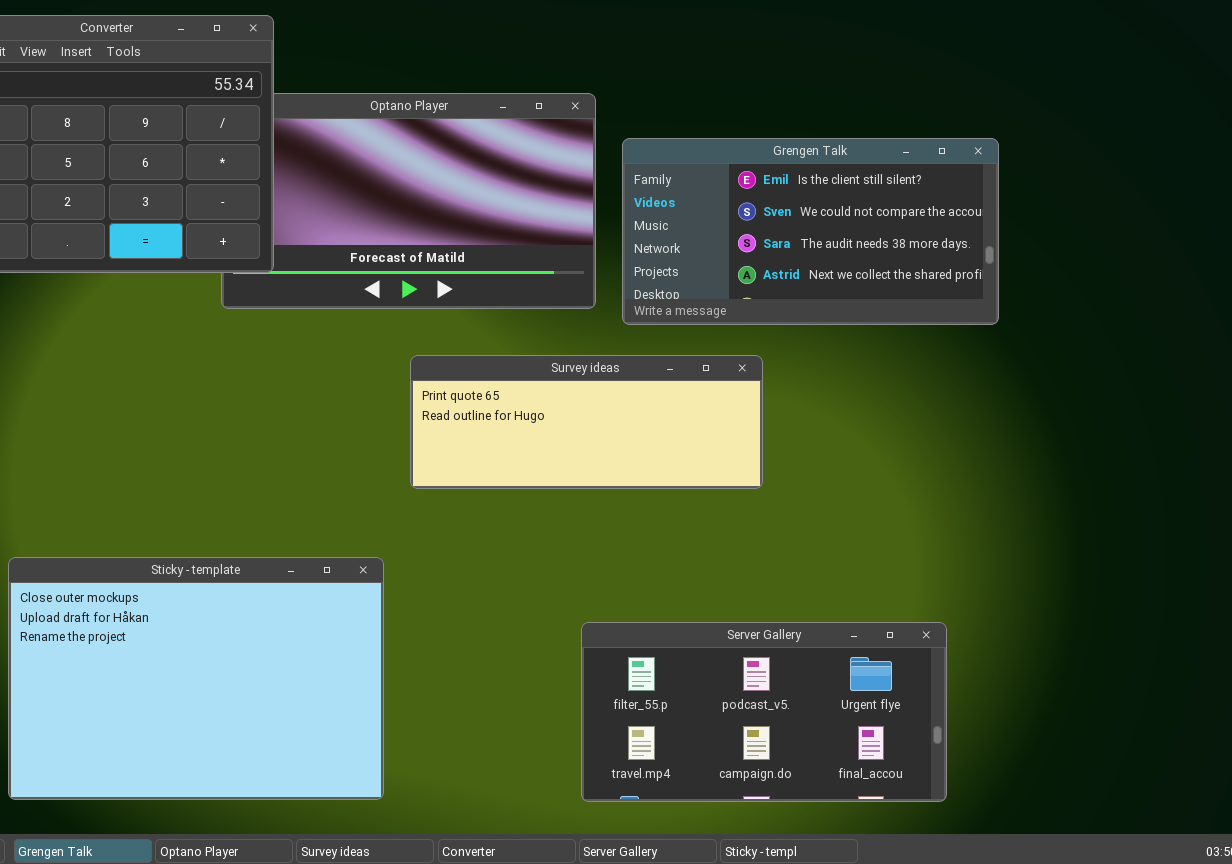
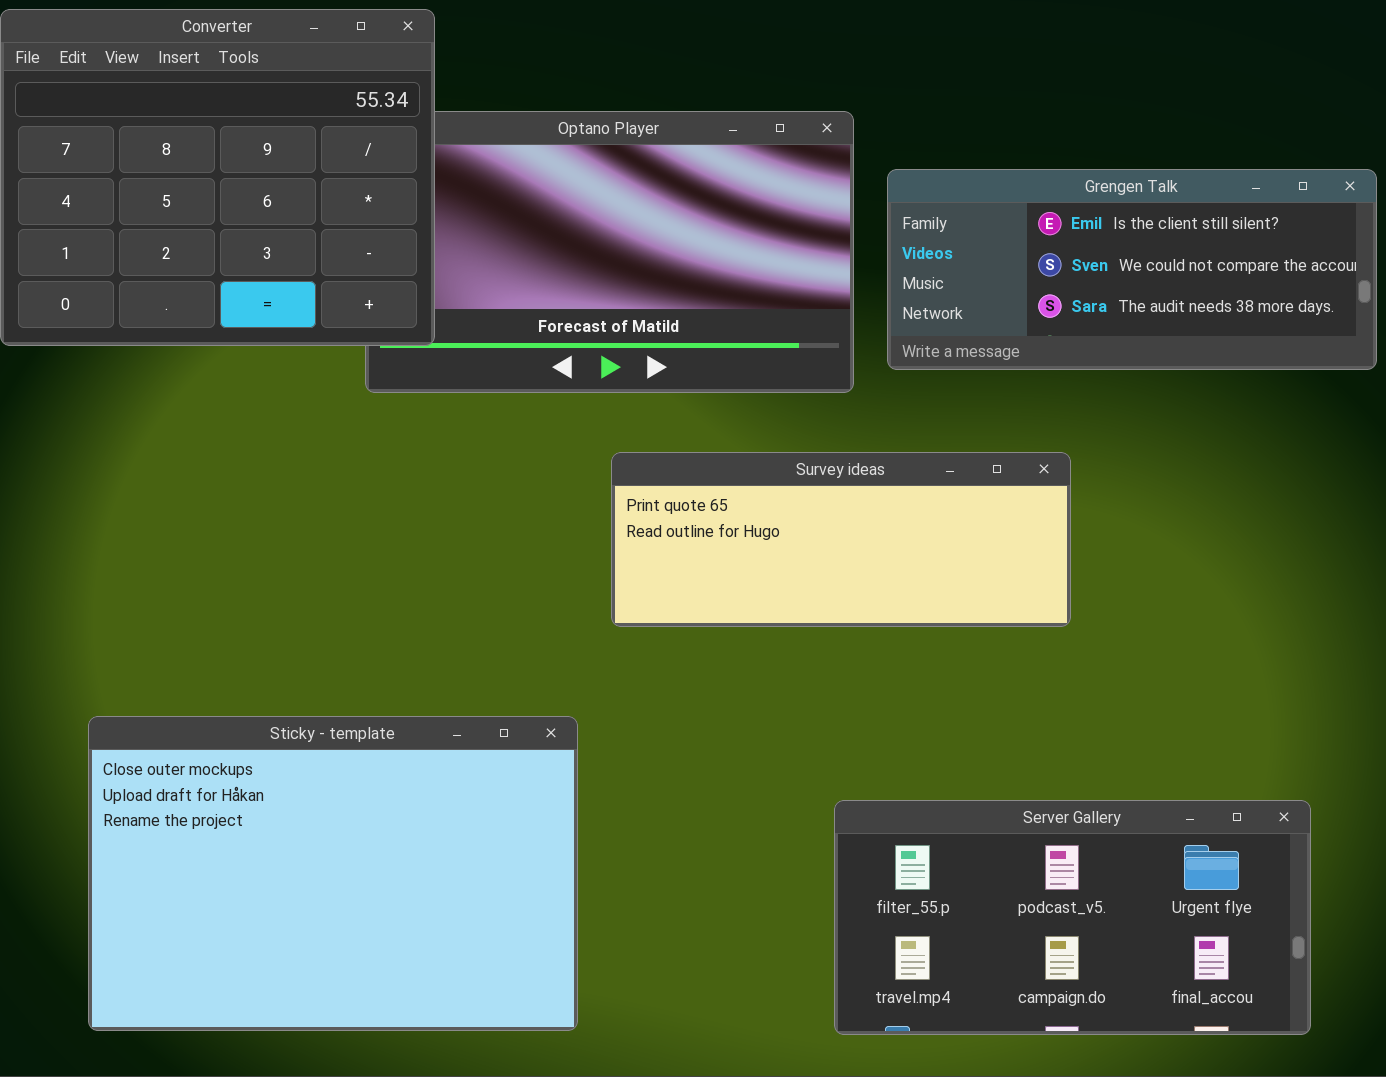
Grengen Talk: [622,138,999,325] -> [887,169,1377,370], resized

